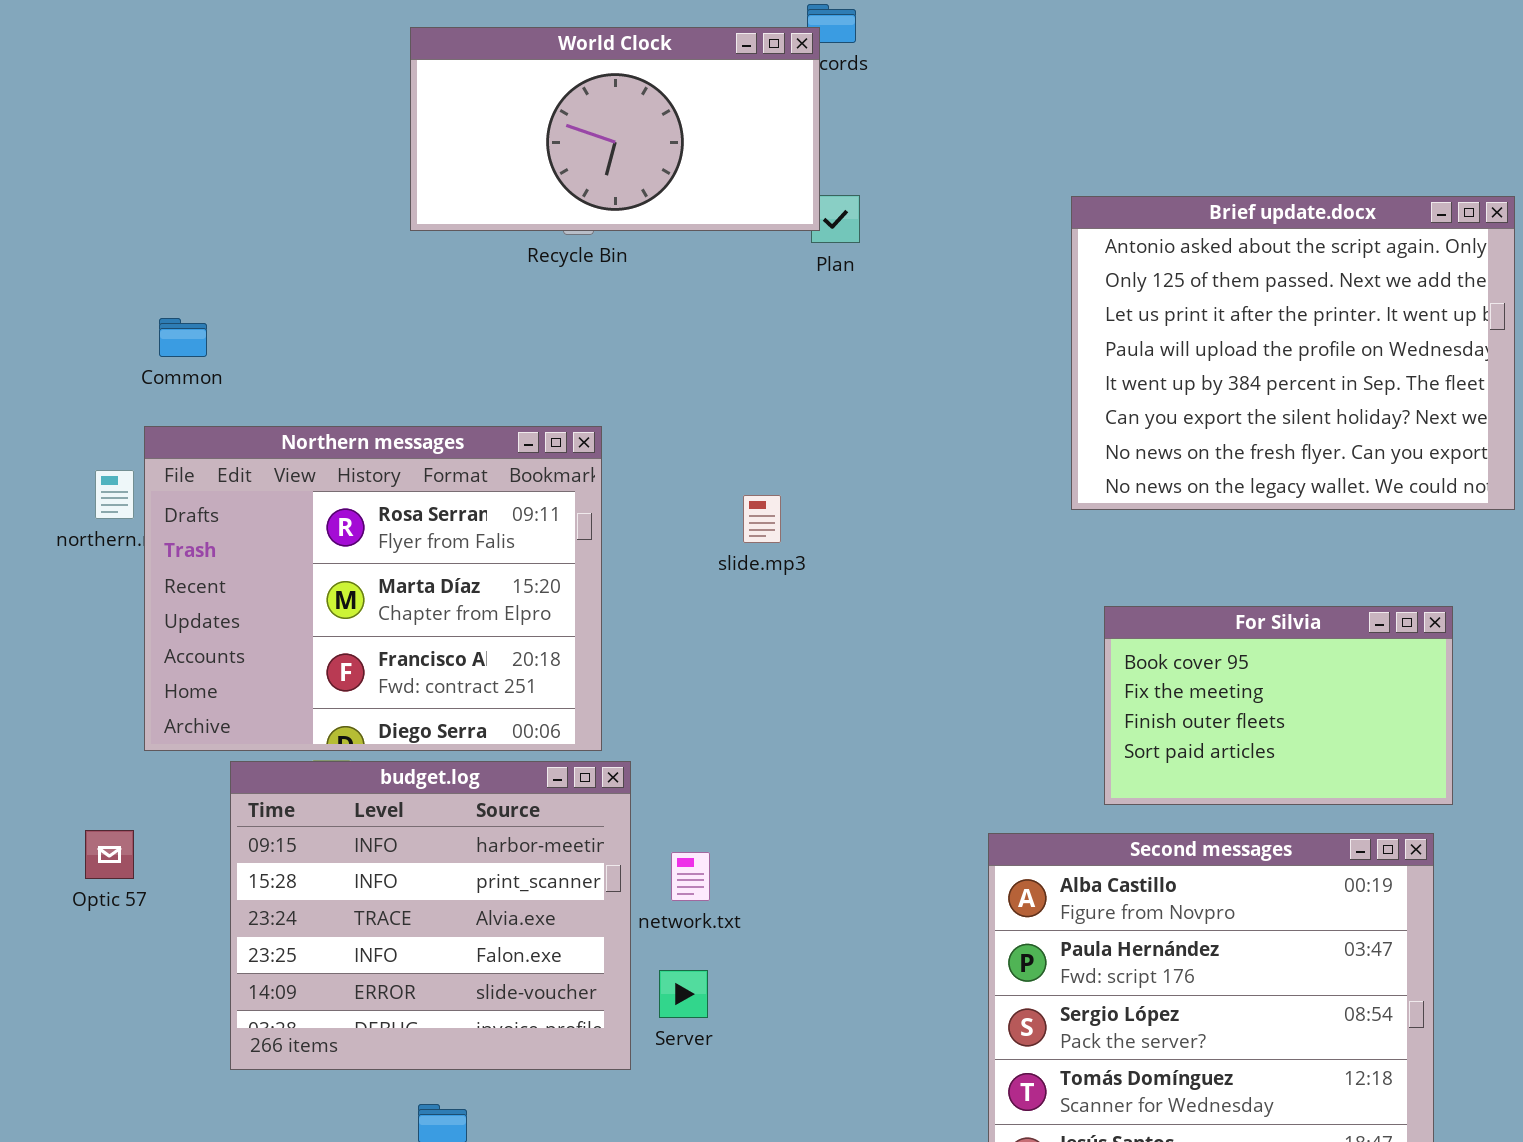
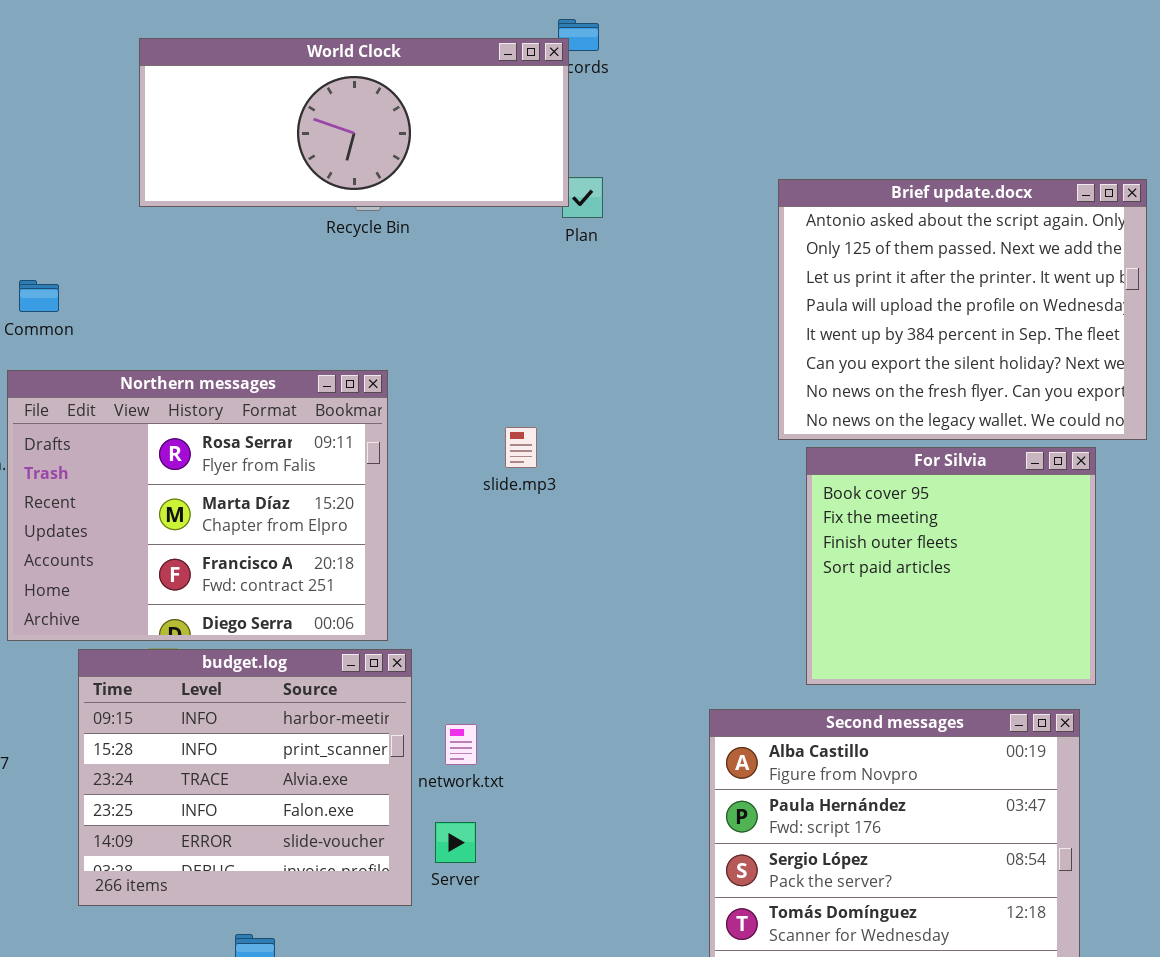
World Clock: [410,27,820,231] -> [139,38,569,207], resized
For Silvia: [1104,606,1453,805] -> [806,447,1096,685], resized

